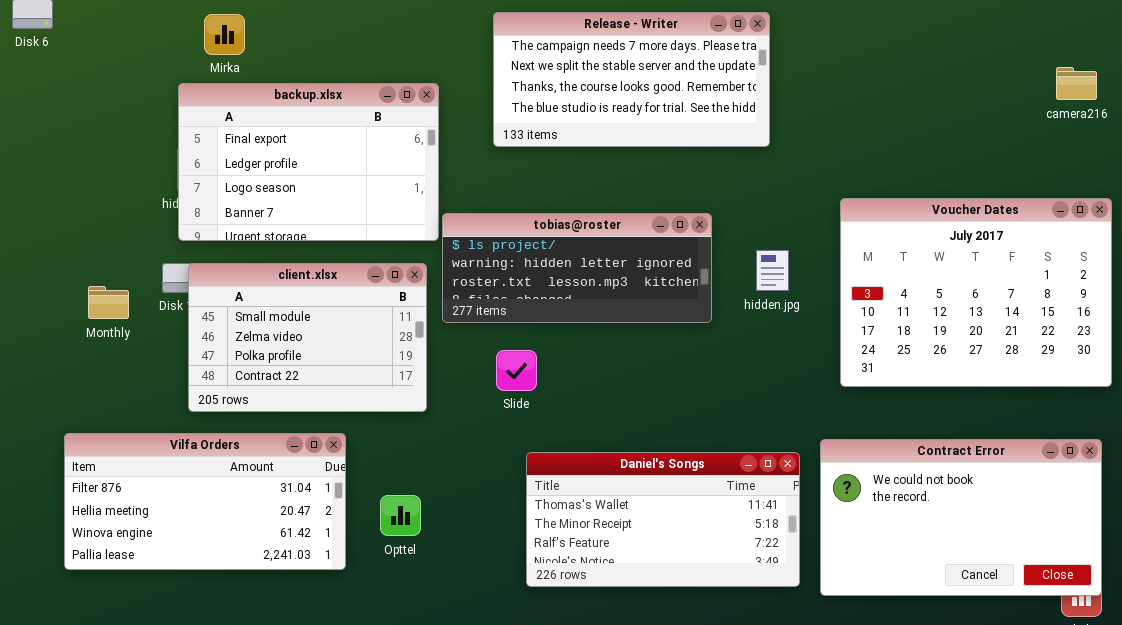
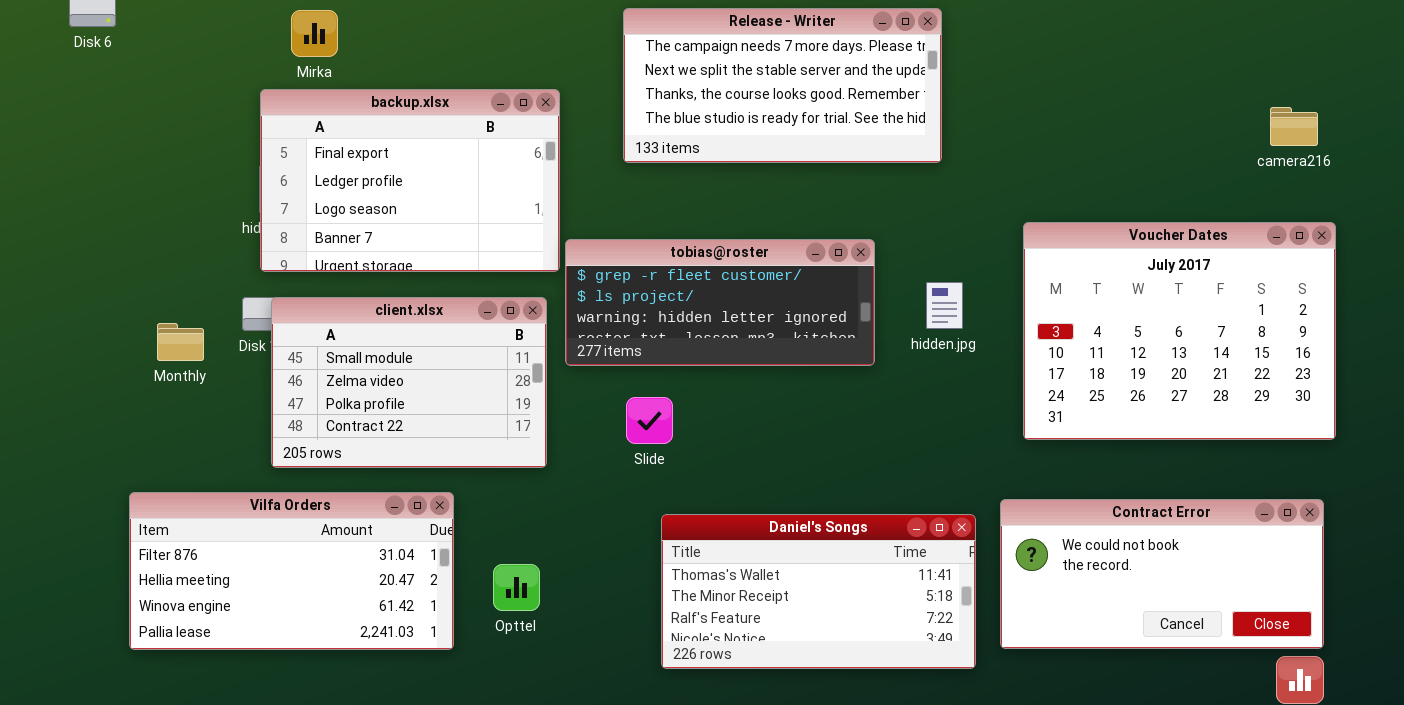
camera216: [1056,67,1097,100] -> [1270,107,1318,146], moved
tobias@roster: [442,213,712,323] -> [565,239,875,366], scrolled up 1 row
Contract Error: [820,439,1102,596] -> [1000,499,1324,649], resized

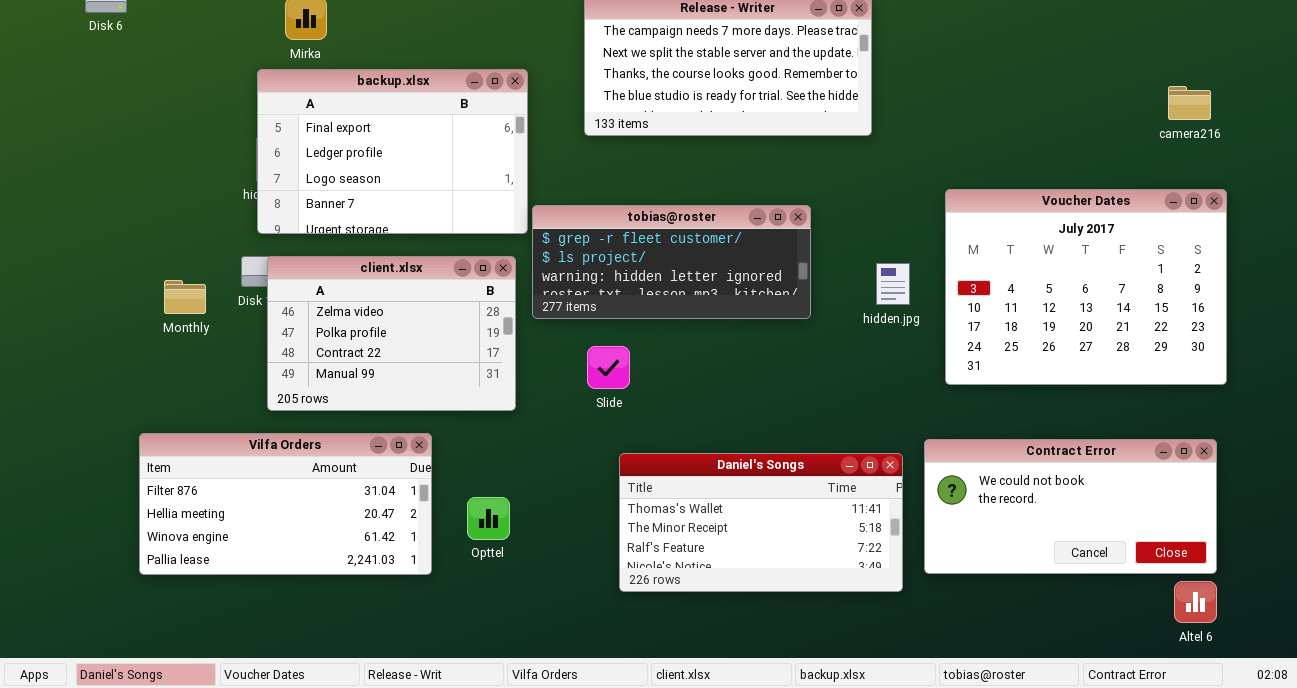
hidden.jpg: [926,282,963,329] -> [876,263,910,305], moved
client.xlsx: [271,297,547,468] -> [267,256,516,411], scrolled down 1 row

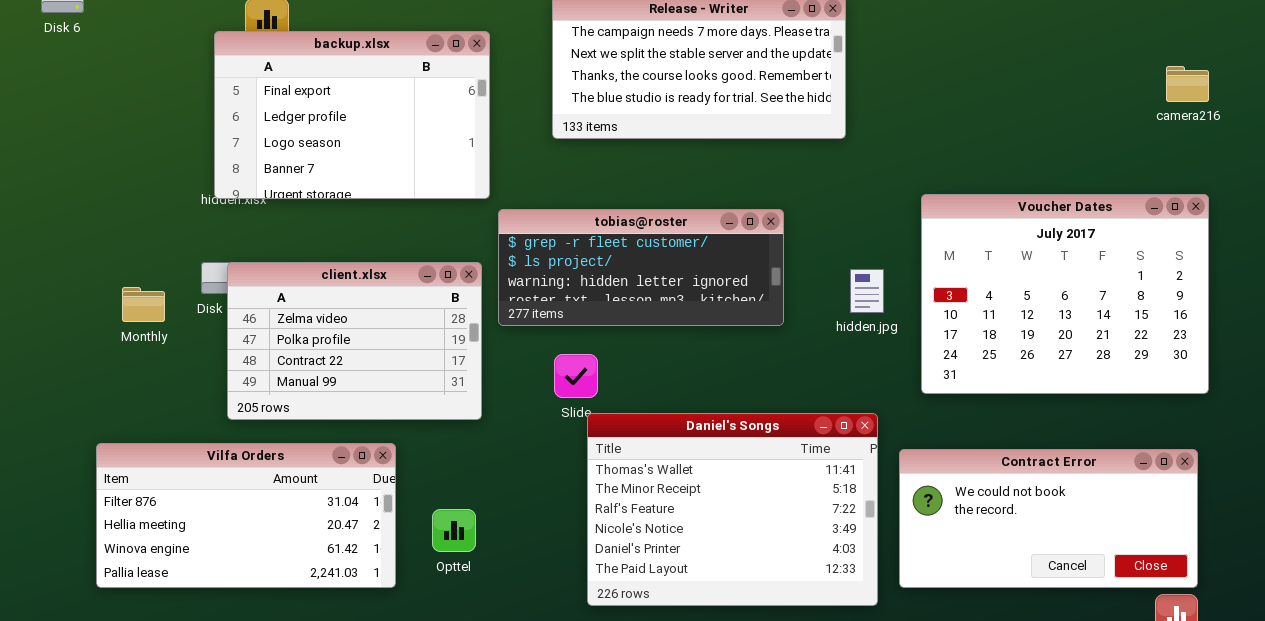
backup.xlsx: [257,69,528,234] -> [214,31,490,199], moved
camera216: [1168,86,1211,120] -> [1166,66,1209,102], moved
Daniel's Songs: [619,453,903,592] -> [587,413,878,606], resized

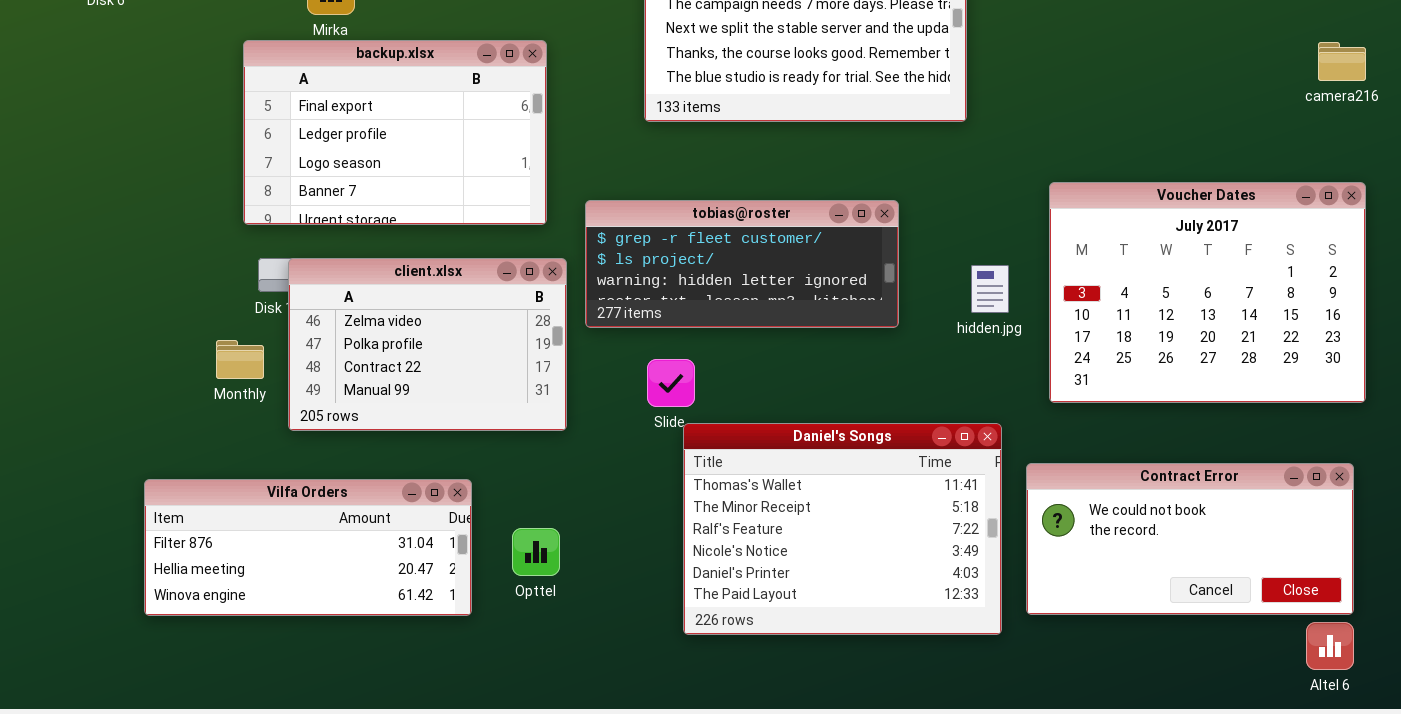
backup.xlsx: [214,31,490,199] -> [243,40,547,225], moved
Monthly: [122,287,165,322] -> [216,340,264,379], moved
Vilfa Orders: [96,443,396,588] -> [144,479,472,616], resized

